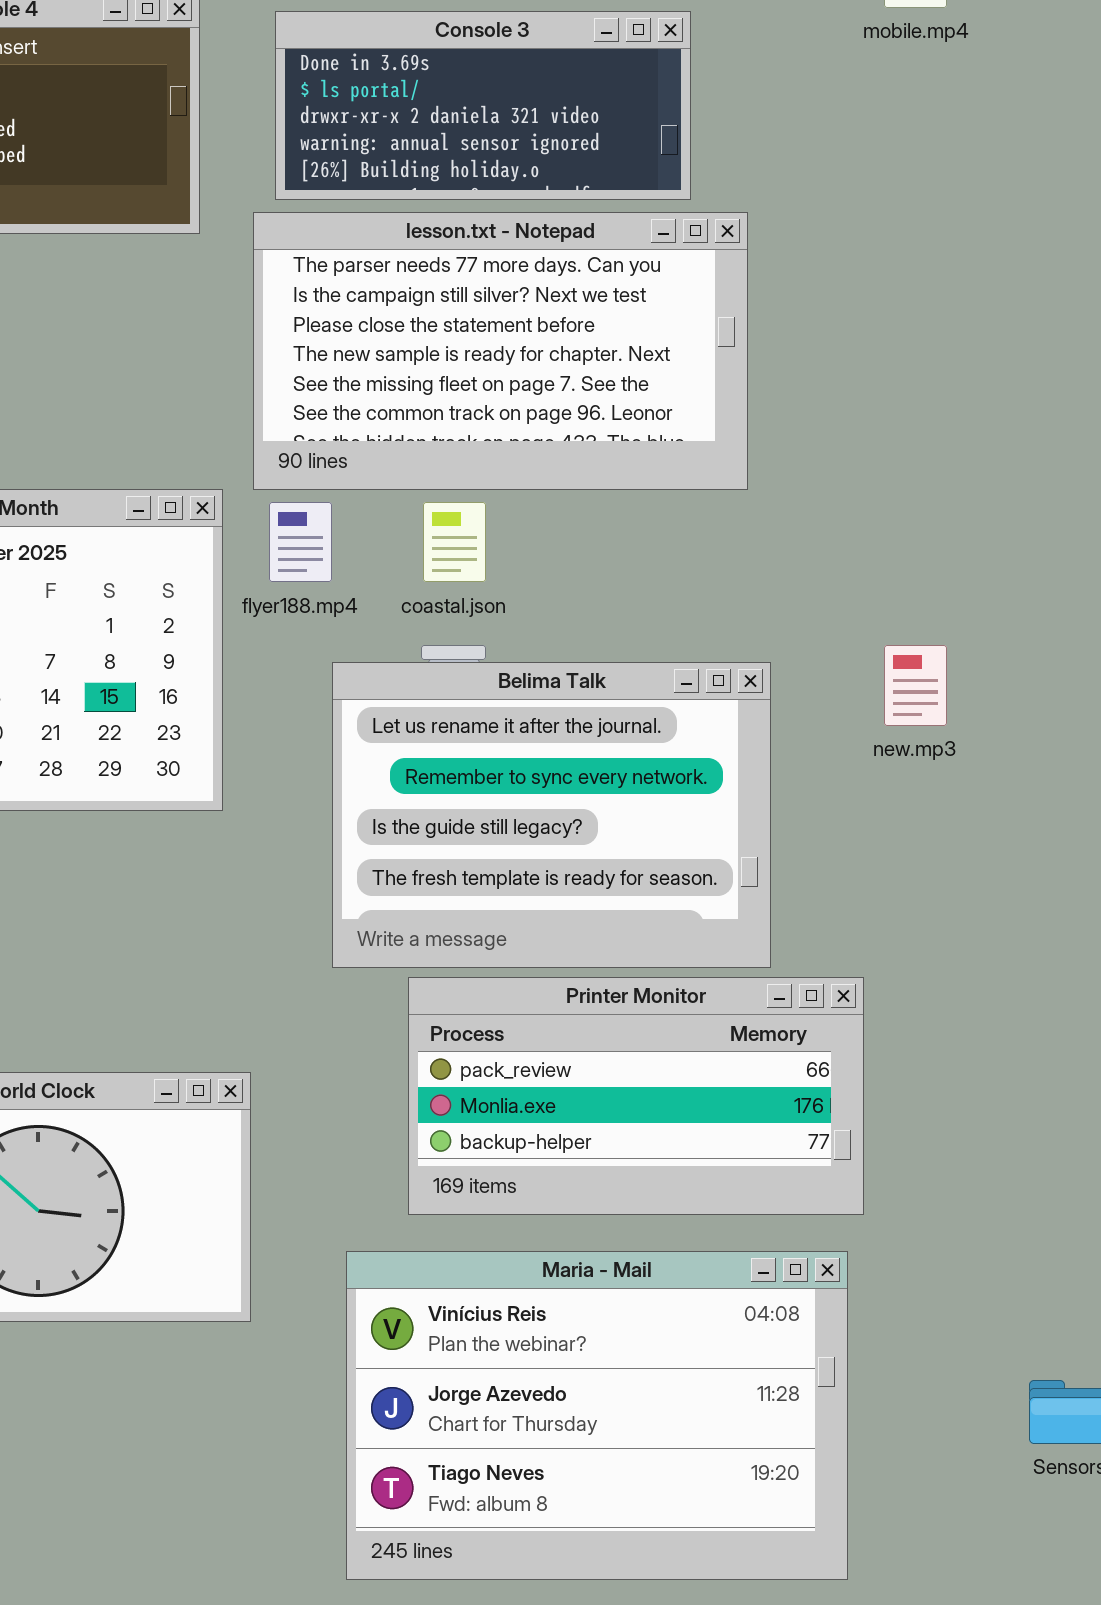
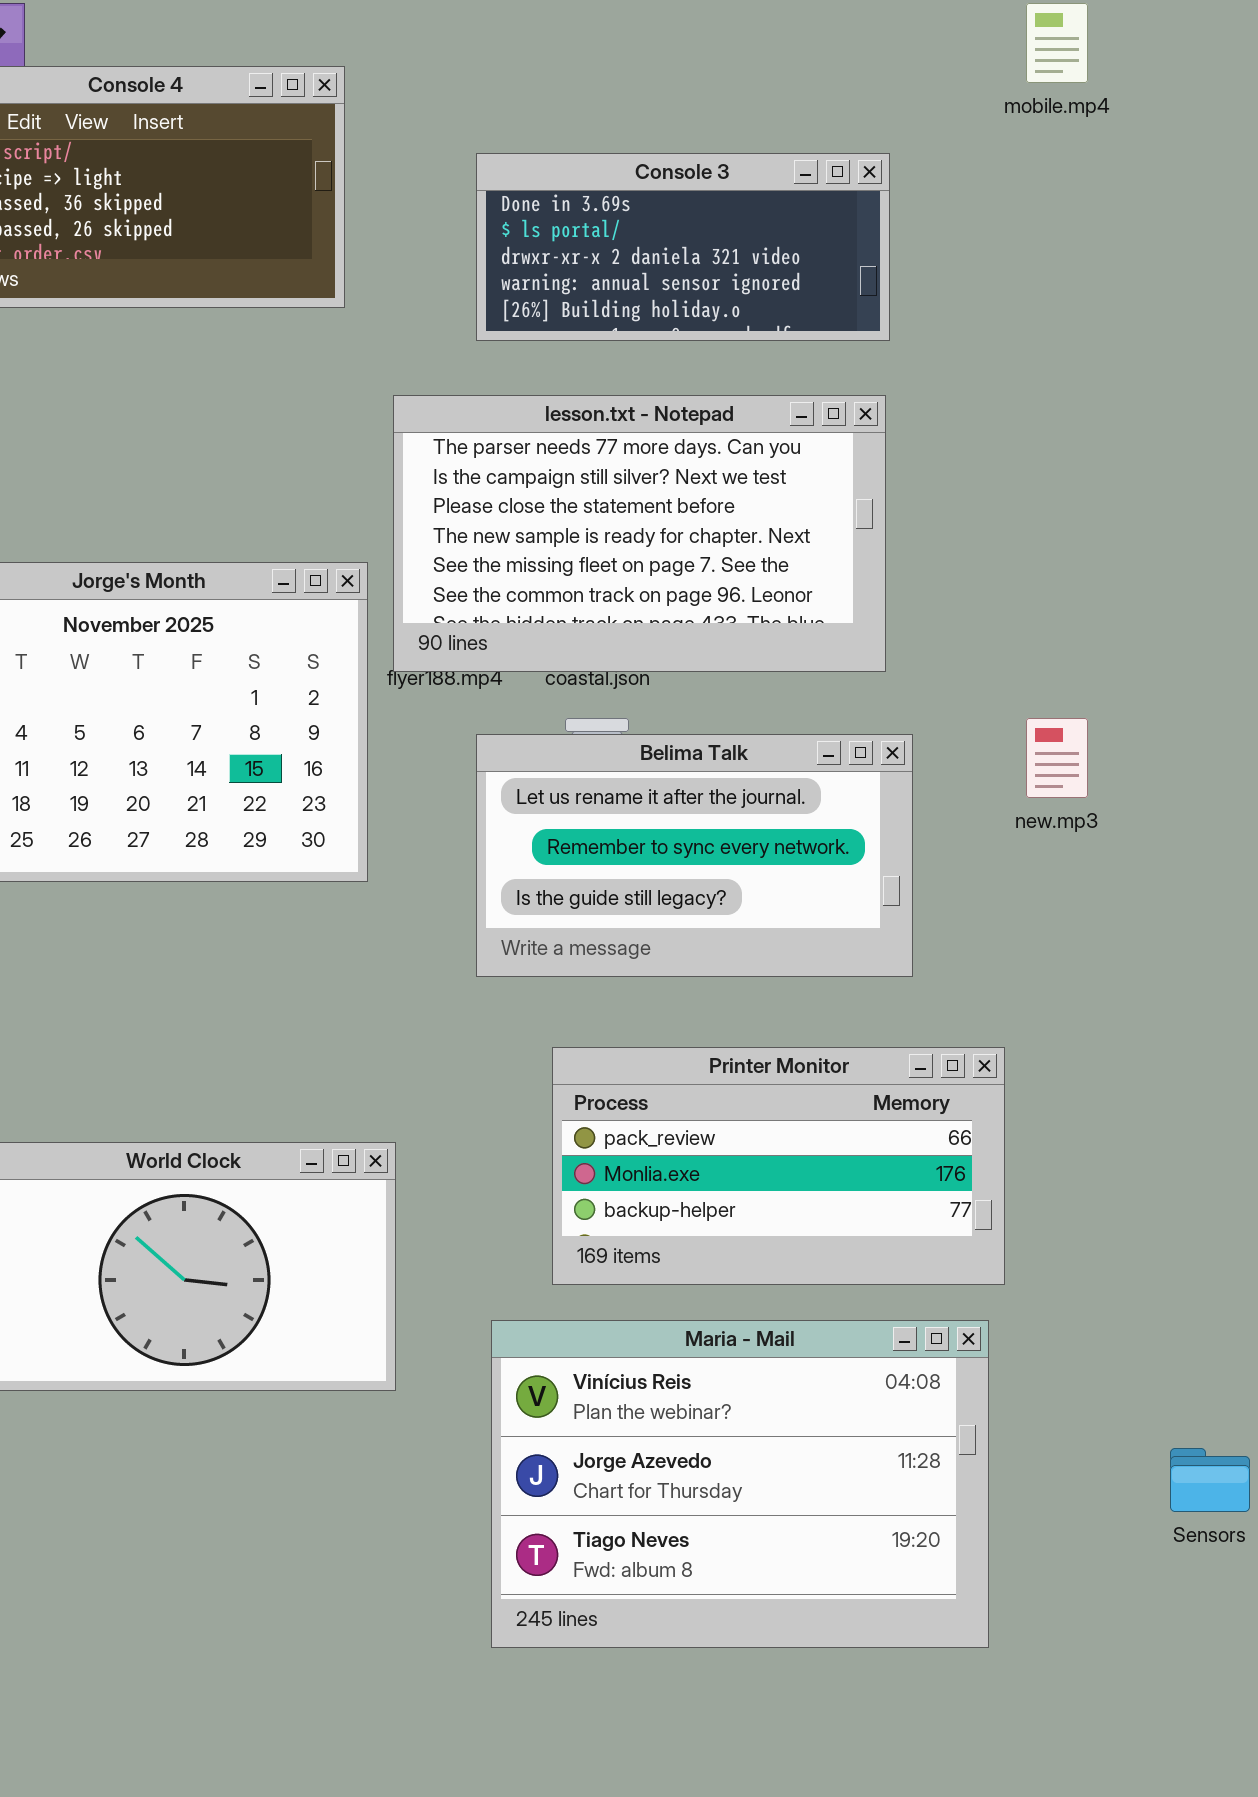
Console 3: [275,11,691,200] -> [476,153,890,341], moved
lesson.txt - Notepad: [253,212,748,490] -> [393,395,886,672], moved
Belima Talk: [332,662,771,968] -> [476,734,913,977], resized

